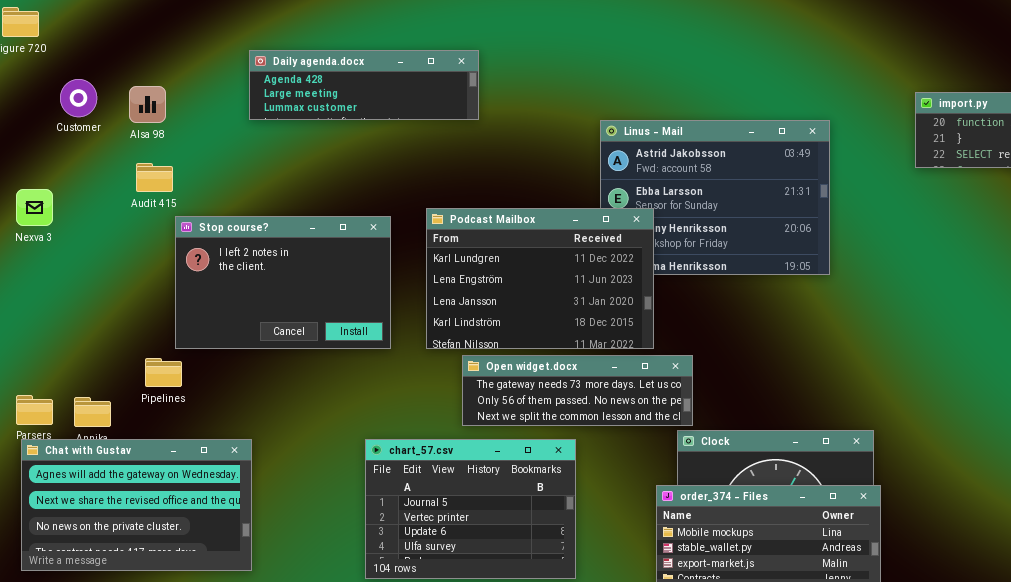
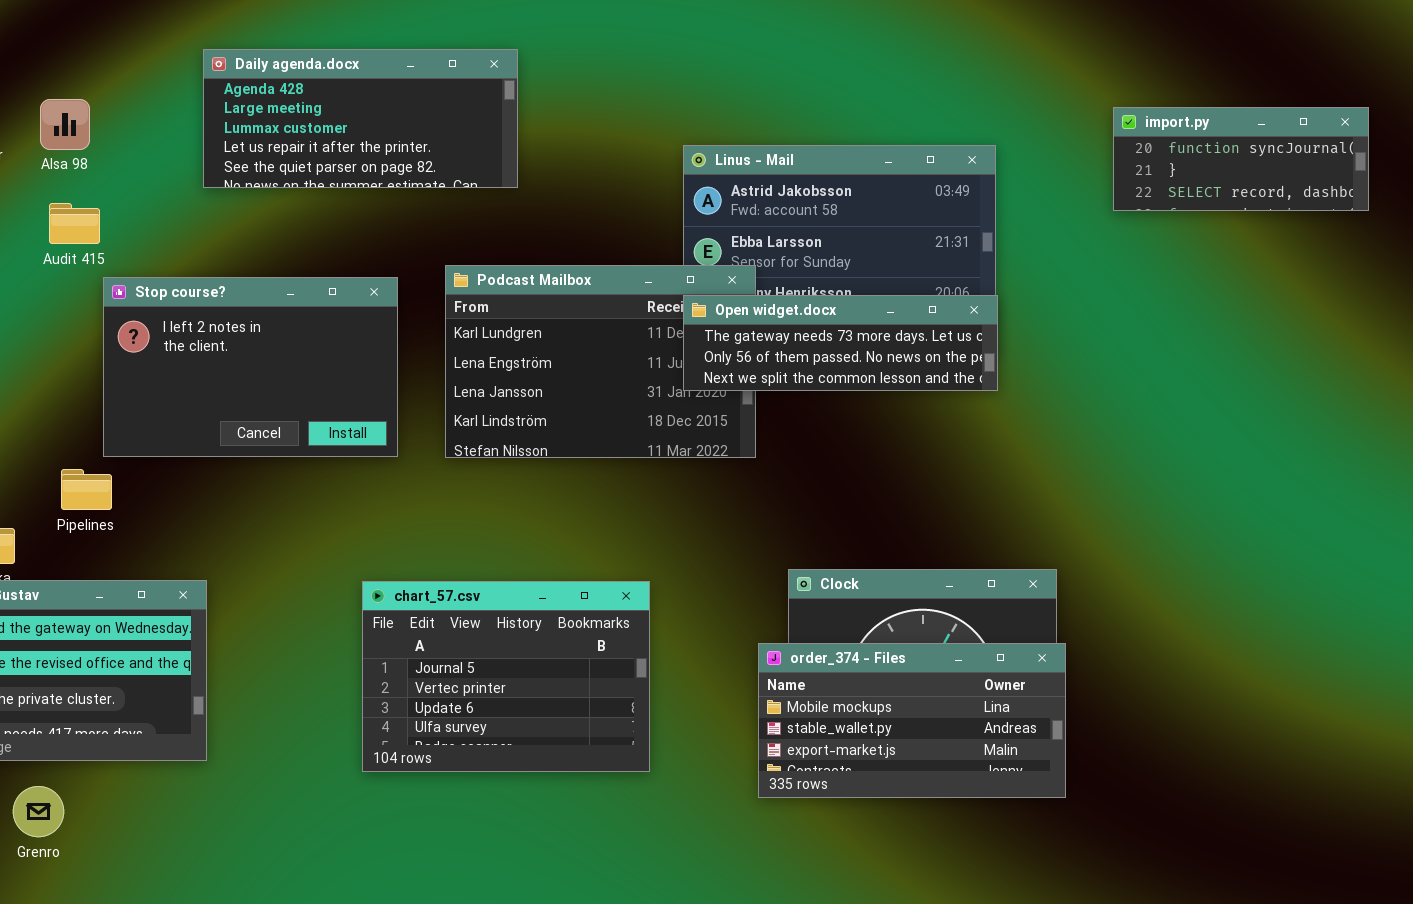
Daily agenda.docx: [249,50,479,120] -> [203,49,518,188], resized
Open widget.docx: [462,355,693,426] -> [683,295,998,391], moved

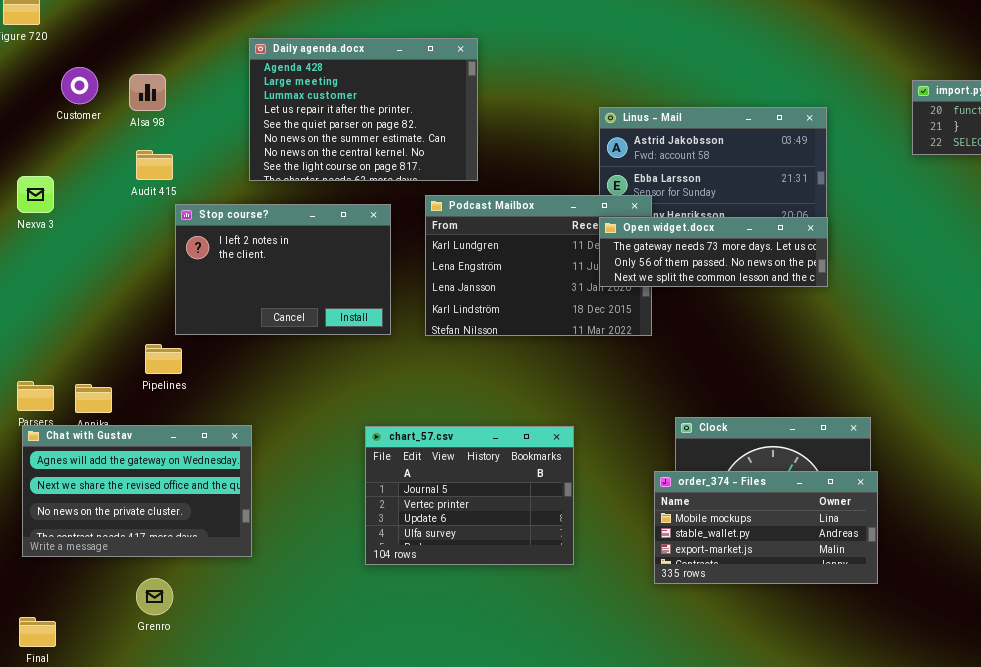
Daily agenda.docx: [203,49,518,188] -> [249,38,478,181], resized
Grenro: [13,786,64,837] -> [136,578,173,615], moved

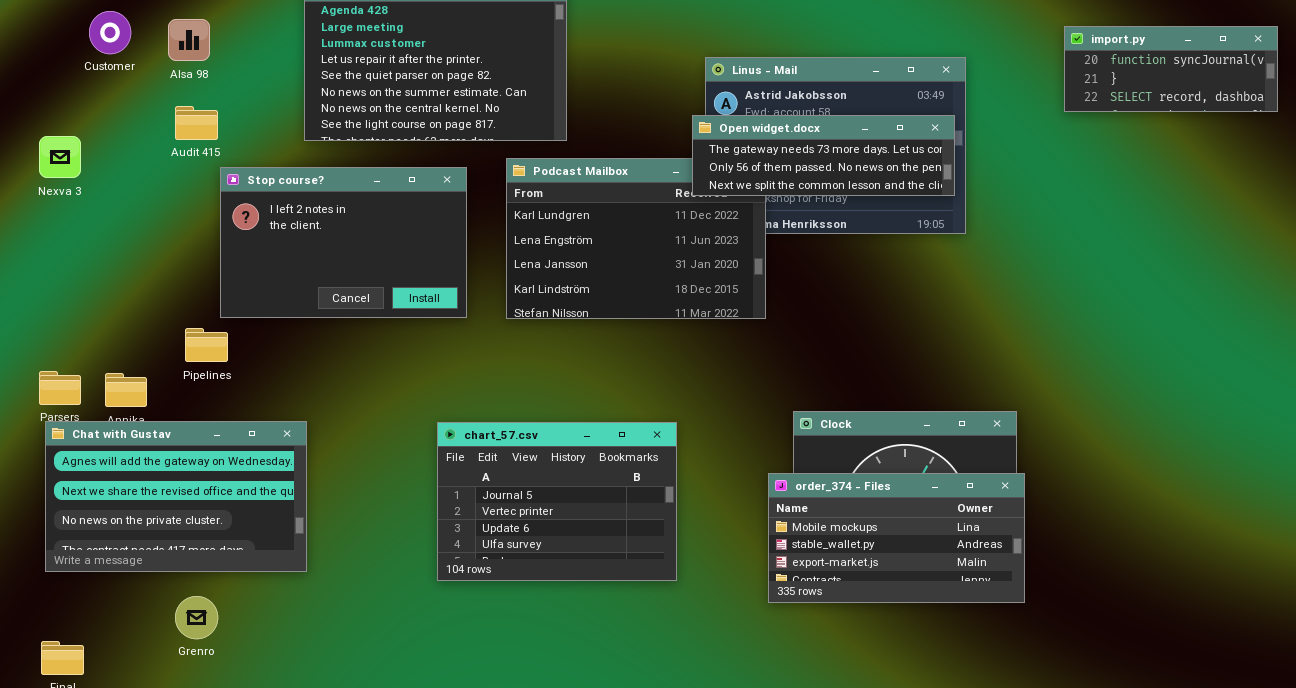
Open widget.docx: [599,217,828,287] -> [692,115,955,196], moved

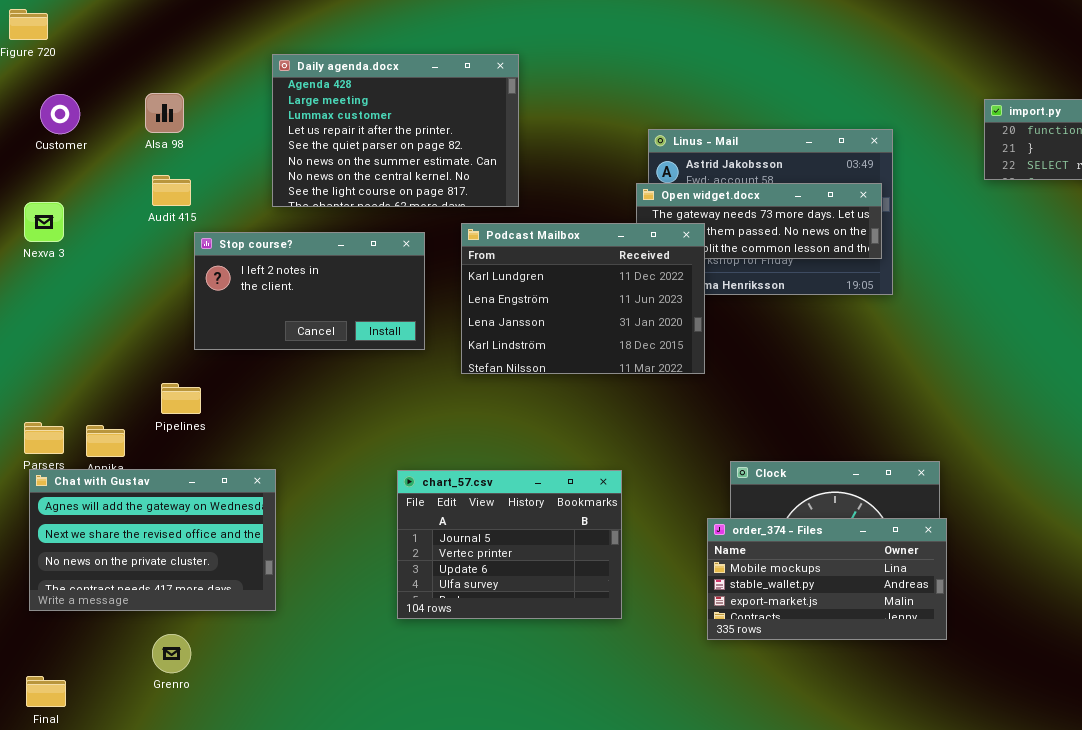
Customer: [89,11,131,54] -> [40,94,80,134], moved
Podcast Mailbox: [506,158,766,319] -> [461,223,705,374], raised
Stop course?: [220,167,467,318] -> [194,232,425,350], resized

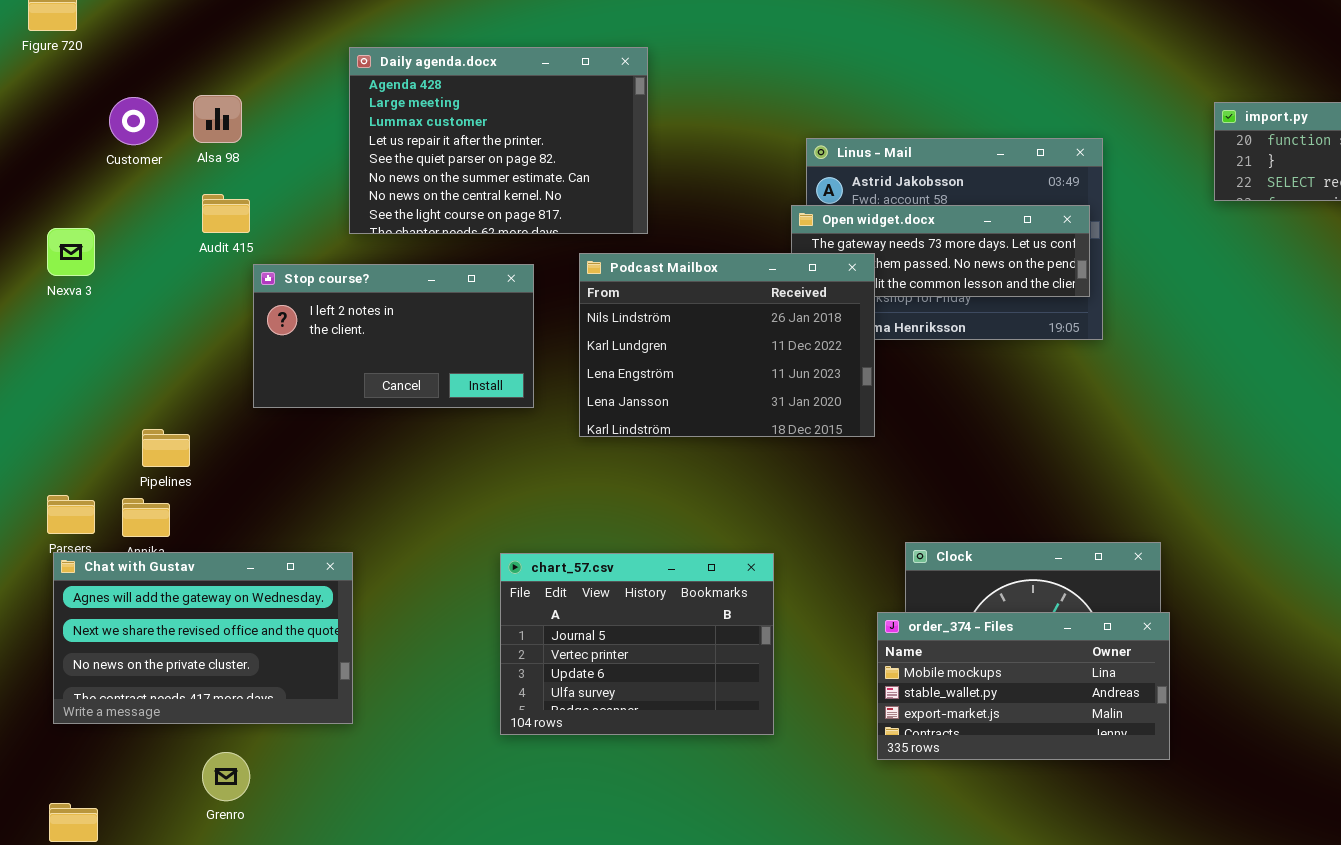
Customer: [40,94,80,134] -> [109,97,158,145], moved
Podcast Mailbox: [461,223,705,374] -> [579,253,875,437], scrolled up 1 row
Pipelines: [161,383,201,414] -> [142,429,190,467], moved

